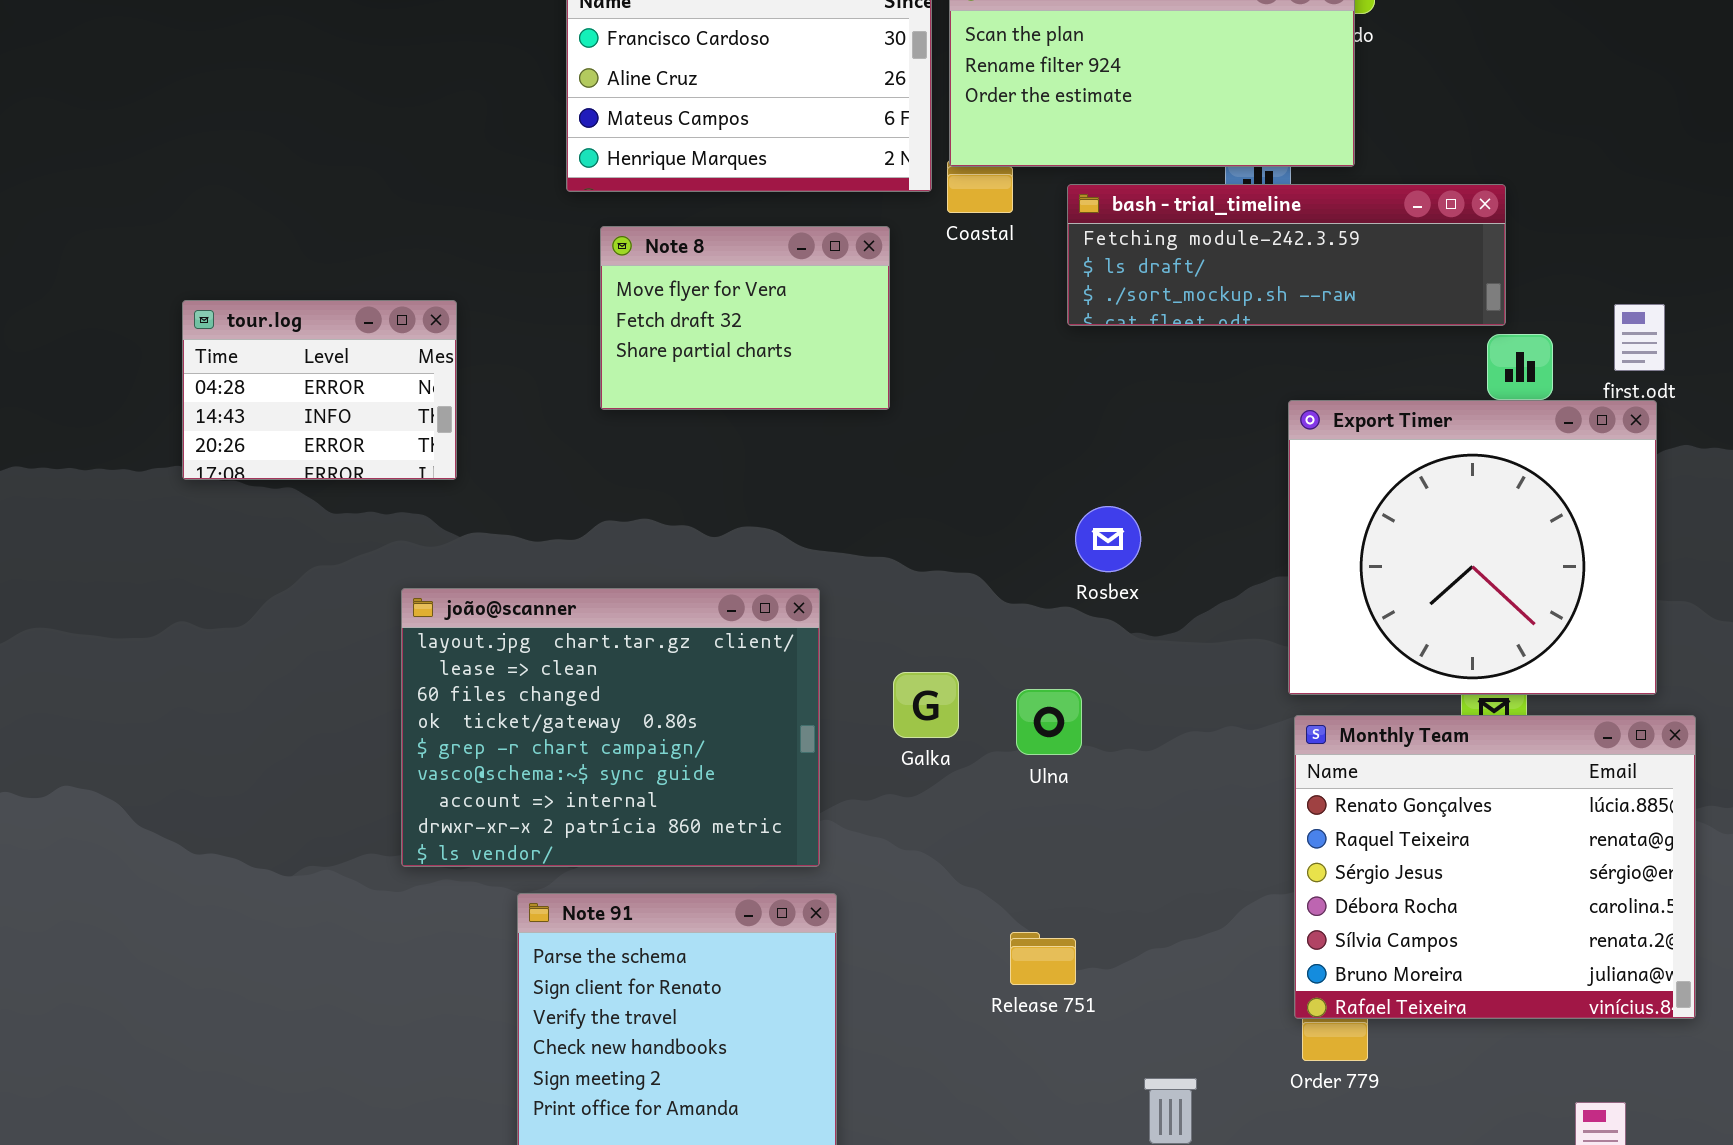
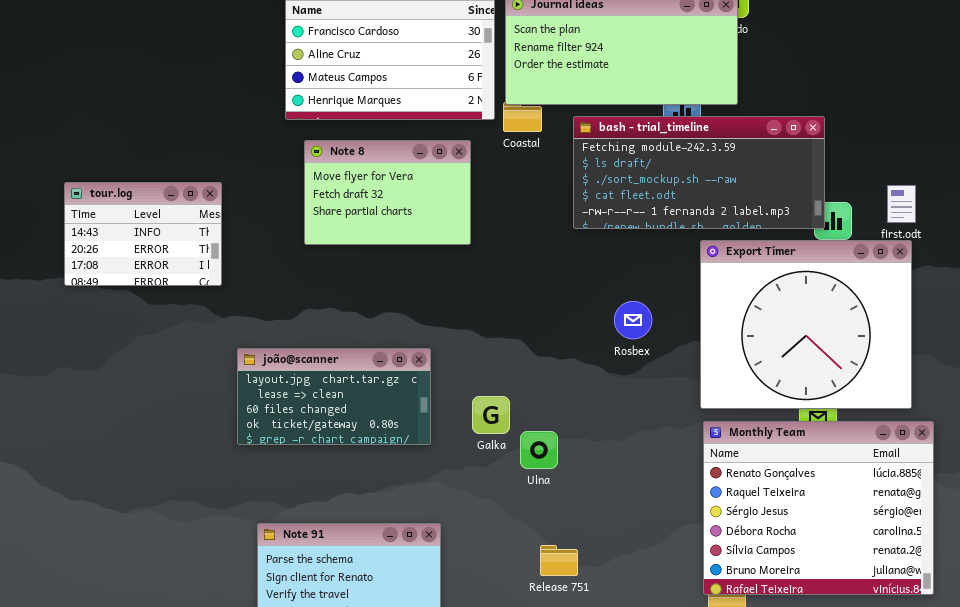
bash - trial_timeline: [1067,184,1506,326] -> [573,116,825,229], resized
tour.log: [182,300,457,480] -> [64,182,222,286], scrolled down 1 row
Rosbex: [1075,506,1141,572] -> [614,301,652,339], moved
joão@scanner: [401,588,820,867] -> [237,348,431,445], resized
Ulna: [1016,689,1082,755] -> [520,431,558,469], moved

